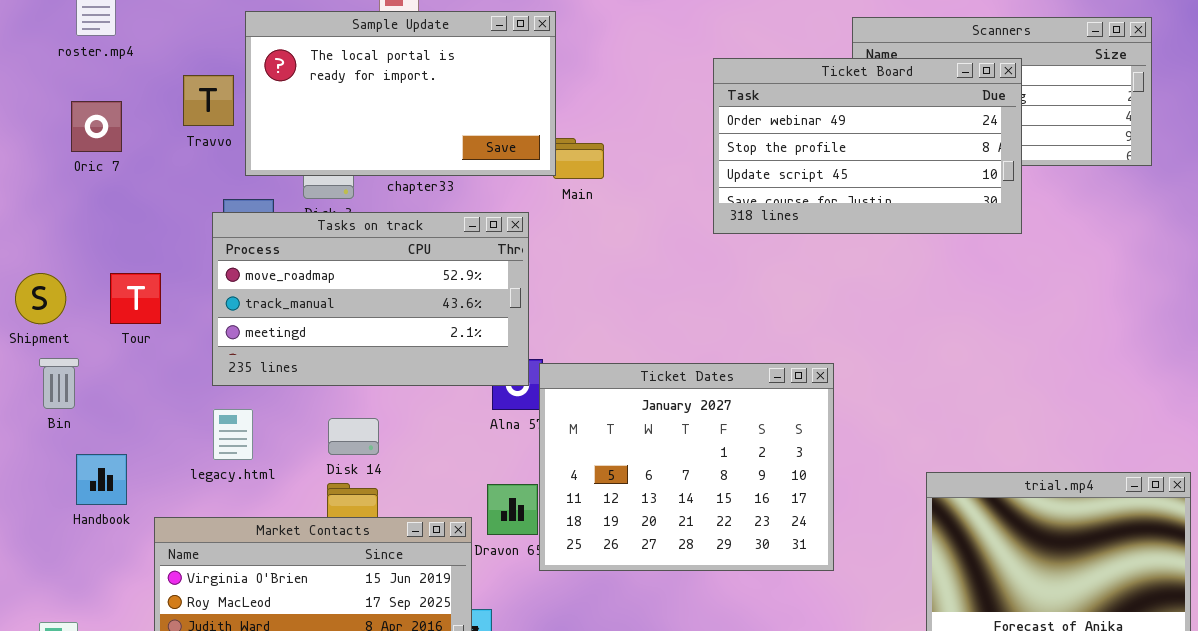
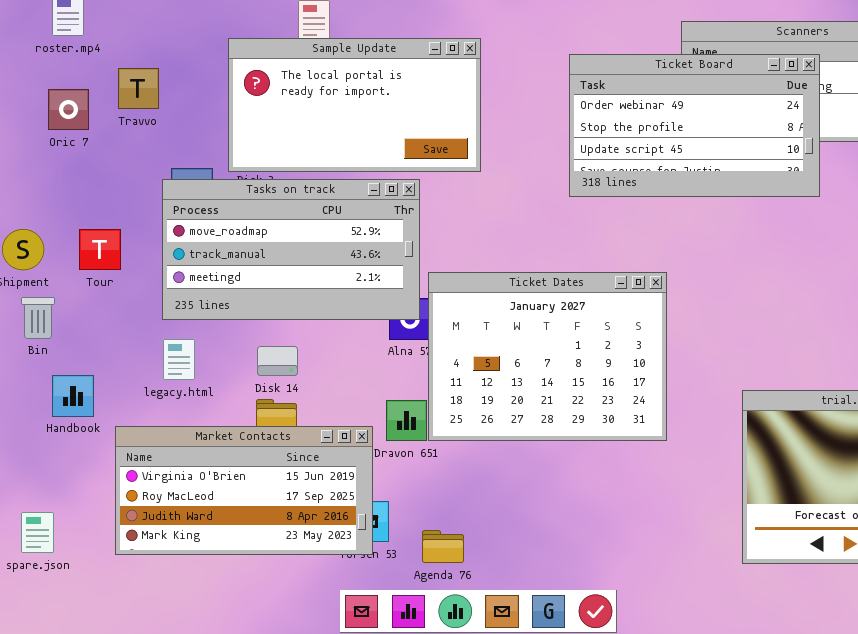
Sample Update: [245,11,556,176] -> [228,38,481,172], moved
Travvo: [183,75,234,126] -> [118,68,159,109], moved
Ticket Dates: [539,363,834,571] -> [428,272,667,441], moved

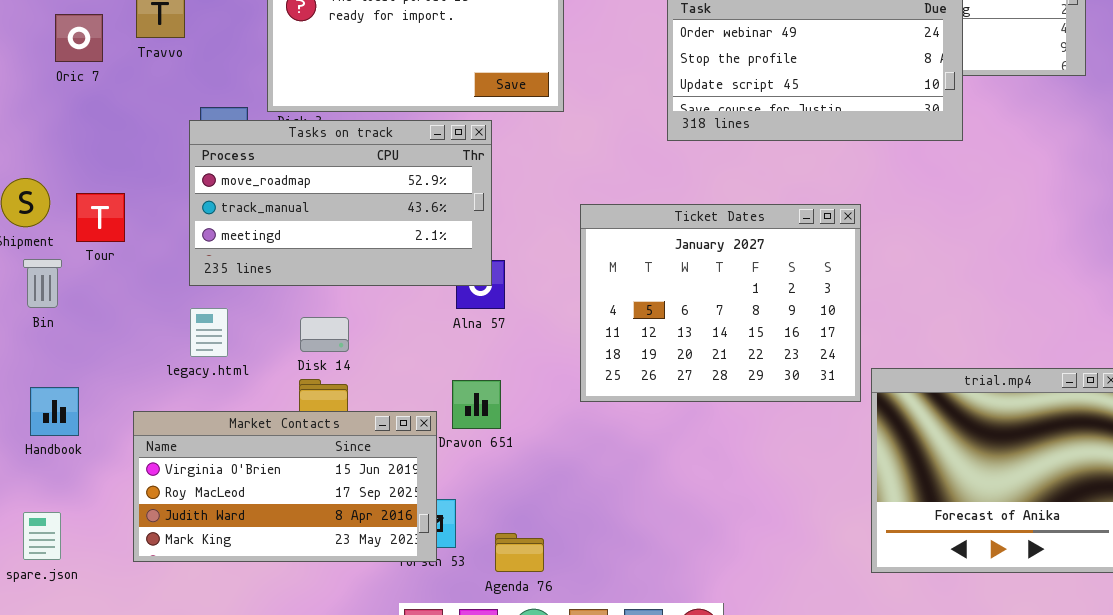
Tour: [79,229,121,270] -> [76,193,125,242], moved
Ticket Dates: [428,272,667,441] -> [580,204,861,402], moved
Handbook: [52,375,94,417] -> [30,387,79,436], moved

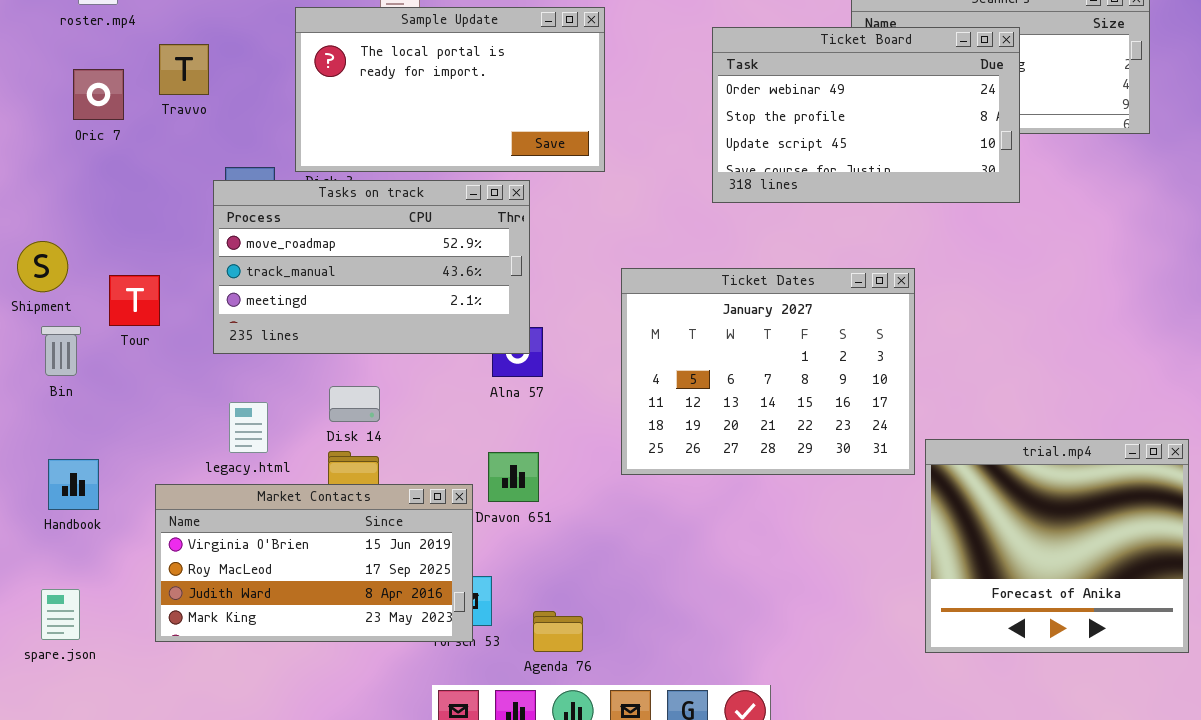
Tour: [76,193,125,242] -> [109,275,160,326], moved
legacy.html: [190,308,228,357] -> [229,402,268,453], moved

